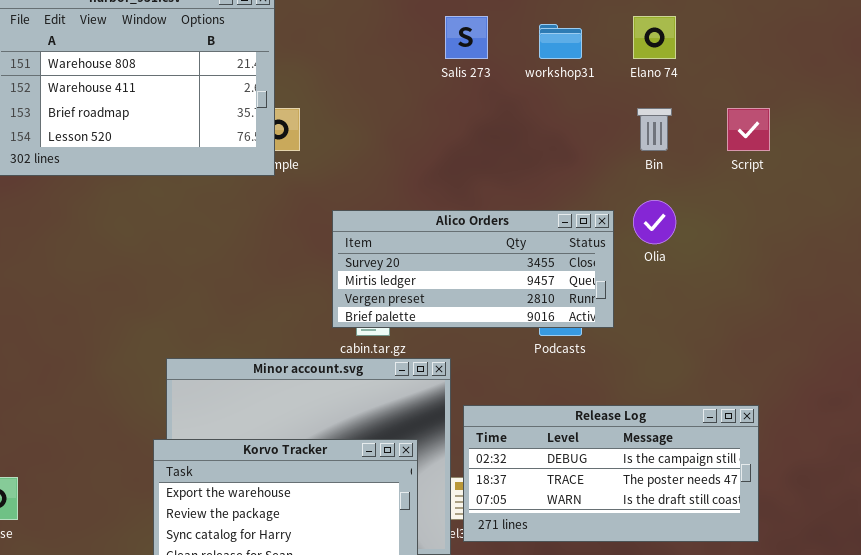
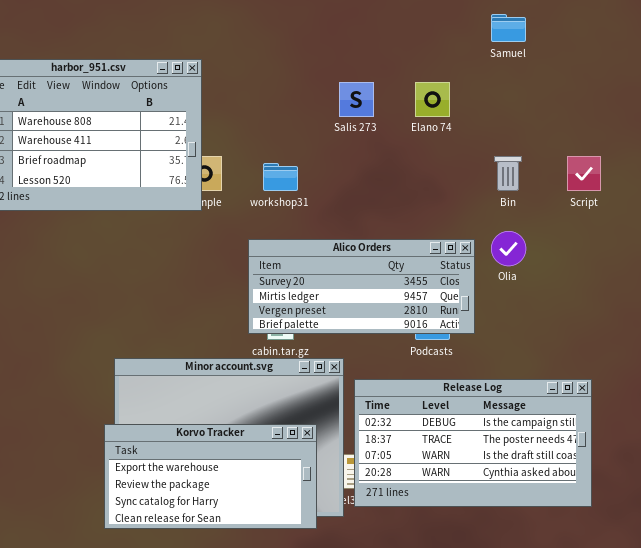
Elano 74: [633,16,676,59] -> [415,82,450,117], moved
workshop31: [539,24,582,59] -> [263,163,298,191], moved
Release Log: [463,405,759,542] -> [354,379,592,507], resized

